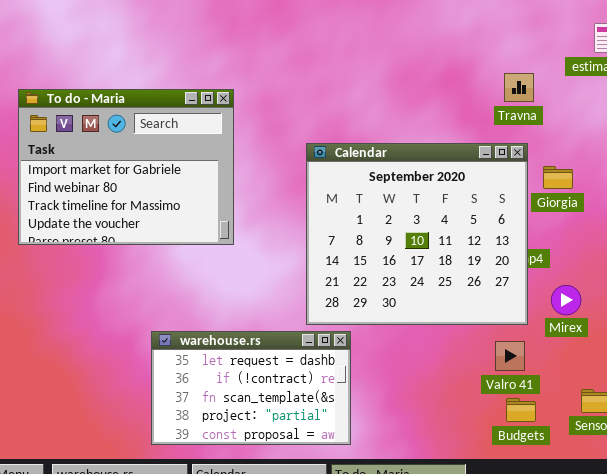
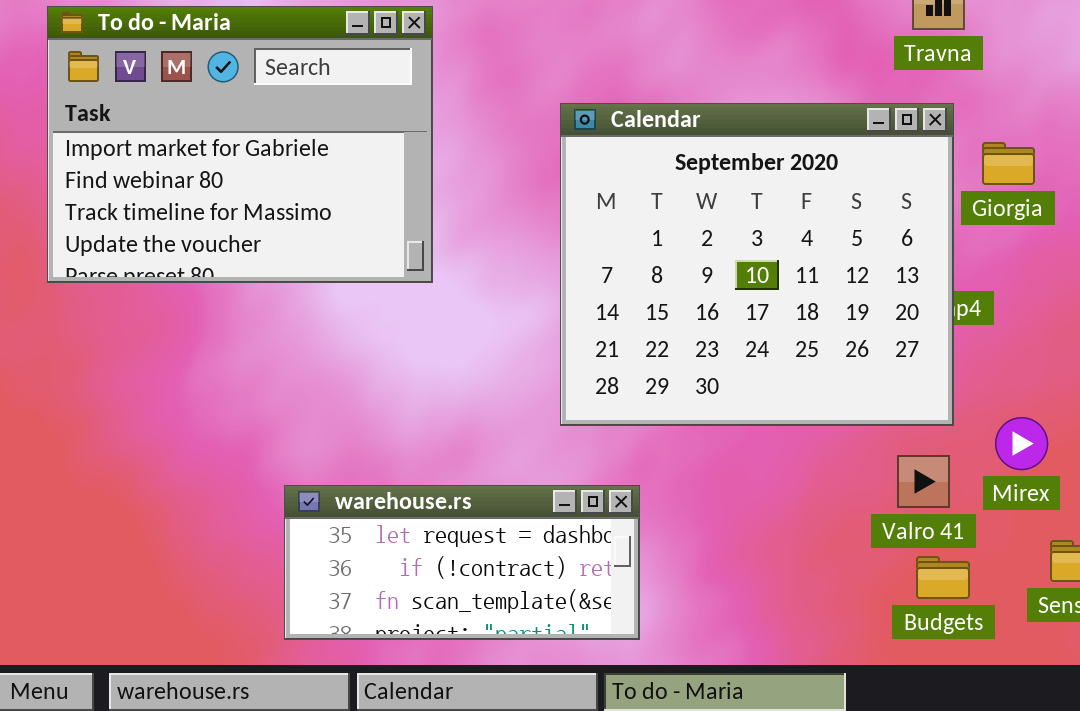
Mirex: [551,285,581,315] -> [995,417,1048,470], moved
warehouse.rs: [151,331,351,445] -> [284,485,640,640], resized

